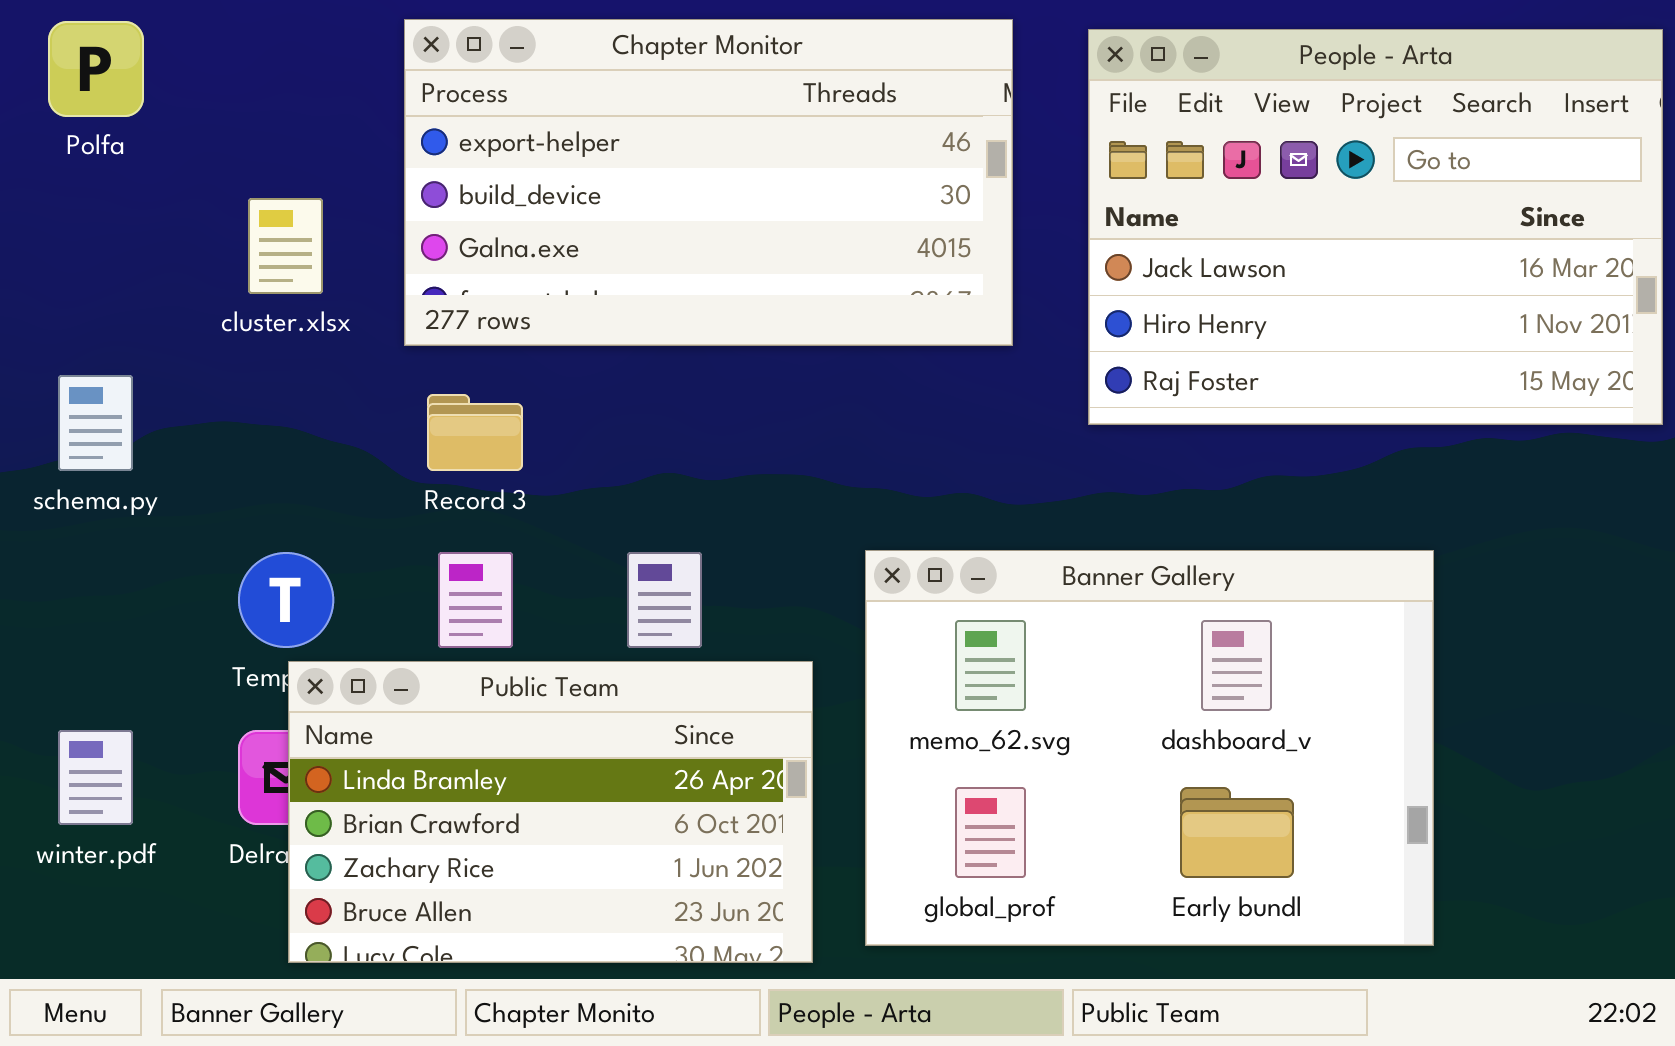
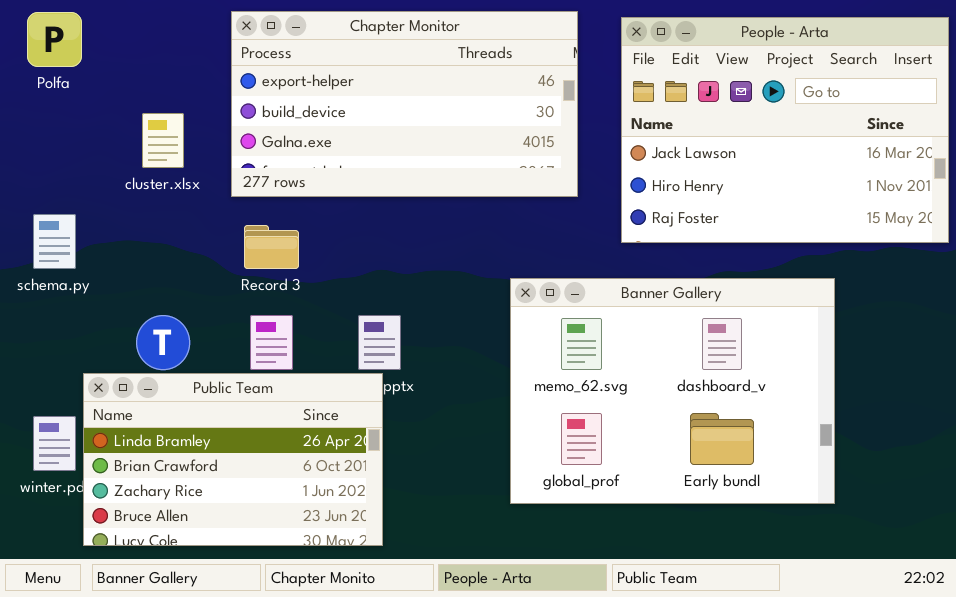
Banner Gallery: [865,550,1434,946] -> [510,278,835,504], moved
Public Team: [288,661,813,963] -> [83,373,383,546], moved

